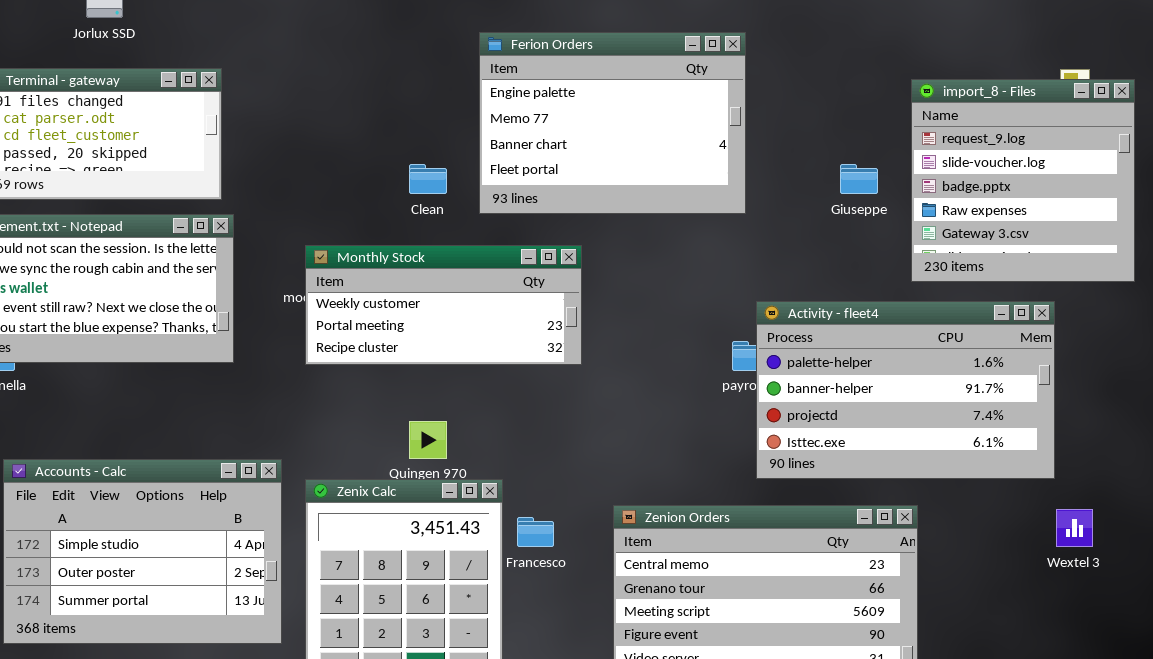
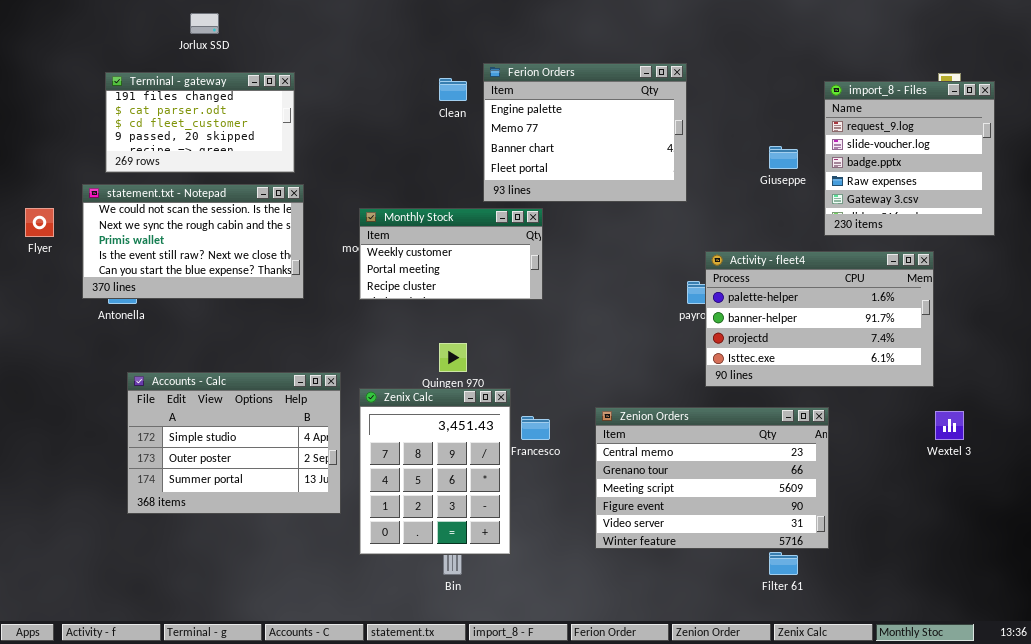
Ferion Orders: [479,32,746,214] -> [483,63,687,202], moved
Clean: [409,164,447,194] -> [439,78,467,101], moved
Monthly Stock: [305,245,582,365] -> [359,208,543,300], resized

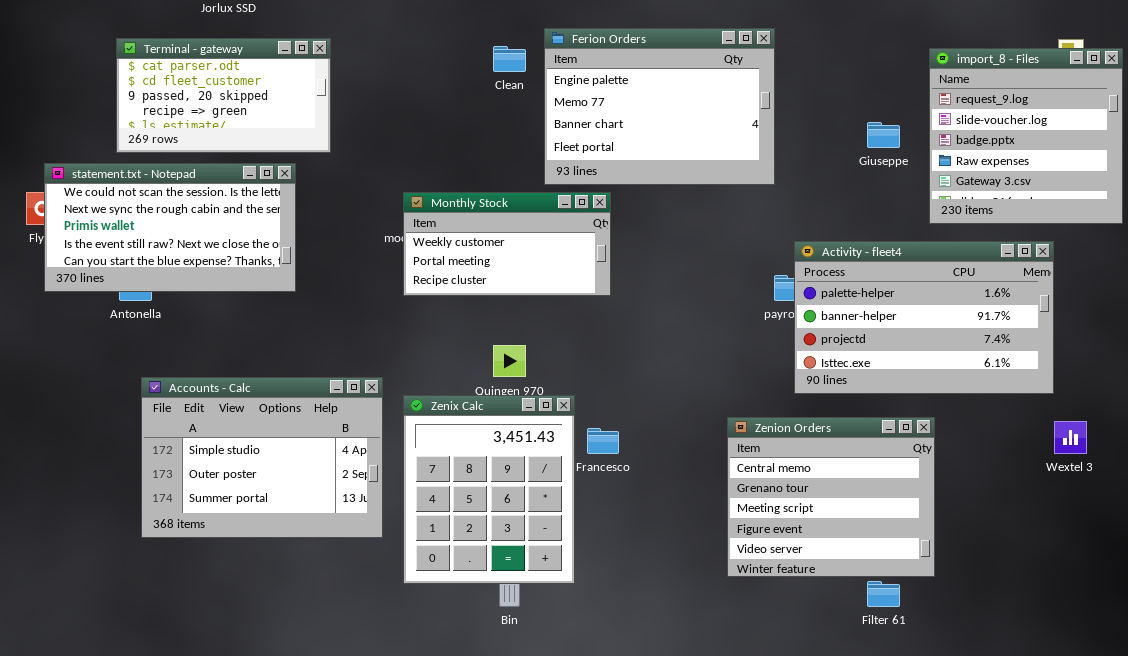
Terminal - gateway: [105,72,295,173] -> [116,38,331,153], scrolled down 1 row
statement.txt - Notepad: [82,184,304,299] -> [44,163,296,292], moved
Zenion Orders: [595,407,829,549] -> [727,417,935,577], resized

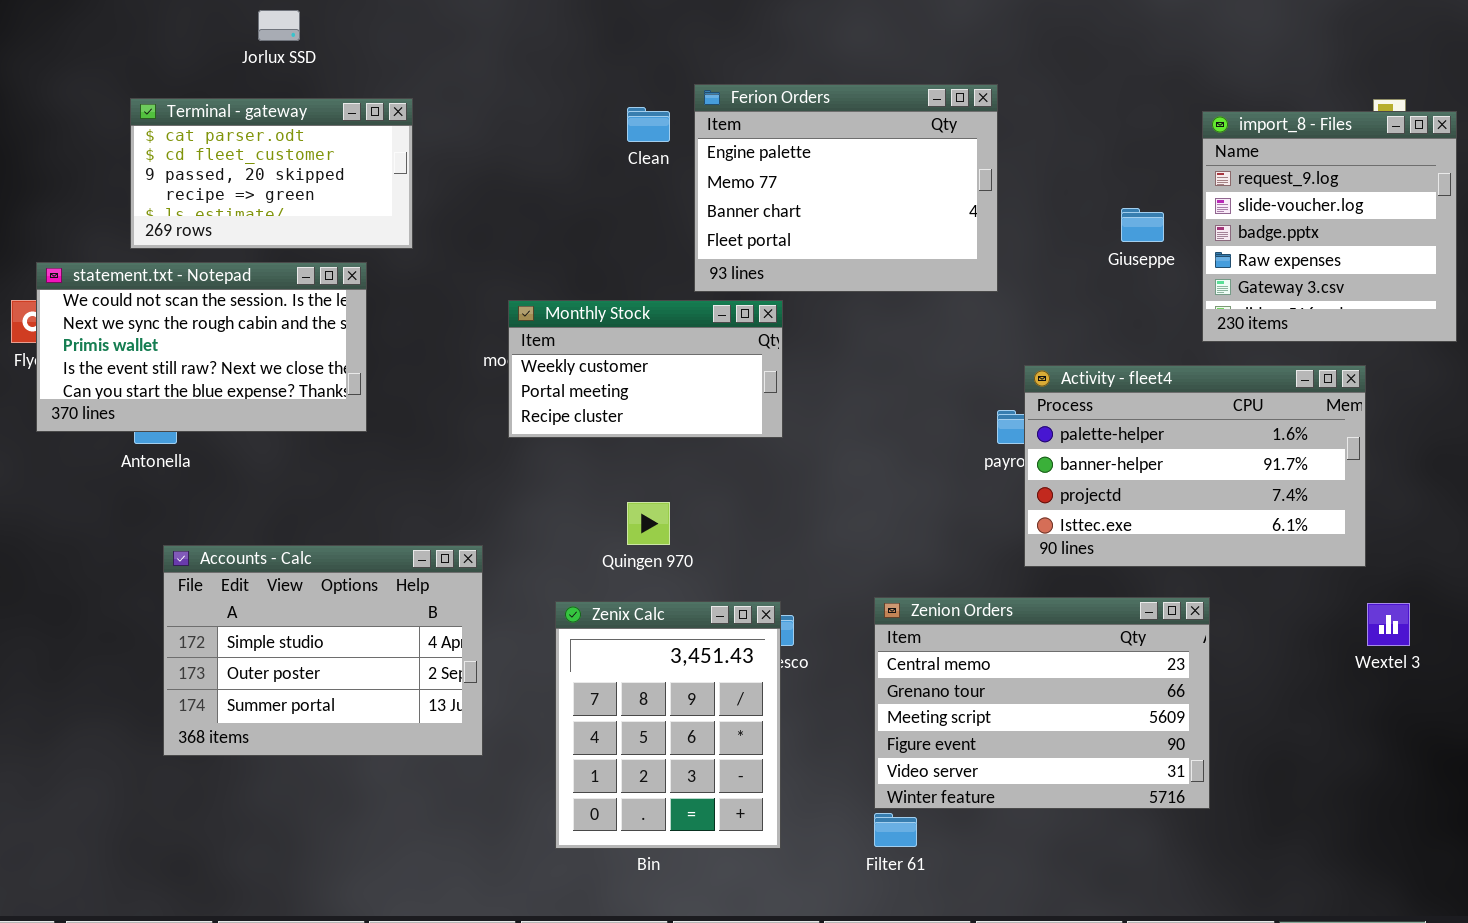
Zenix Calc: [403,395,575,584] -> [555,601,781,849], moved
Zenion Orders: [727,417,935,577] -> [874,597,1210,809], resized
Filter 61: [867,581,900,607] -> [874,813,917,847], moved

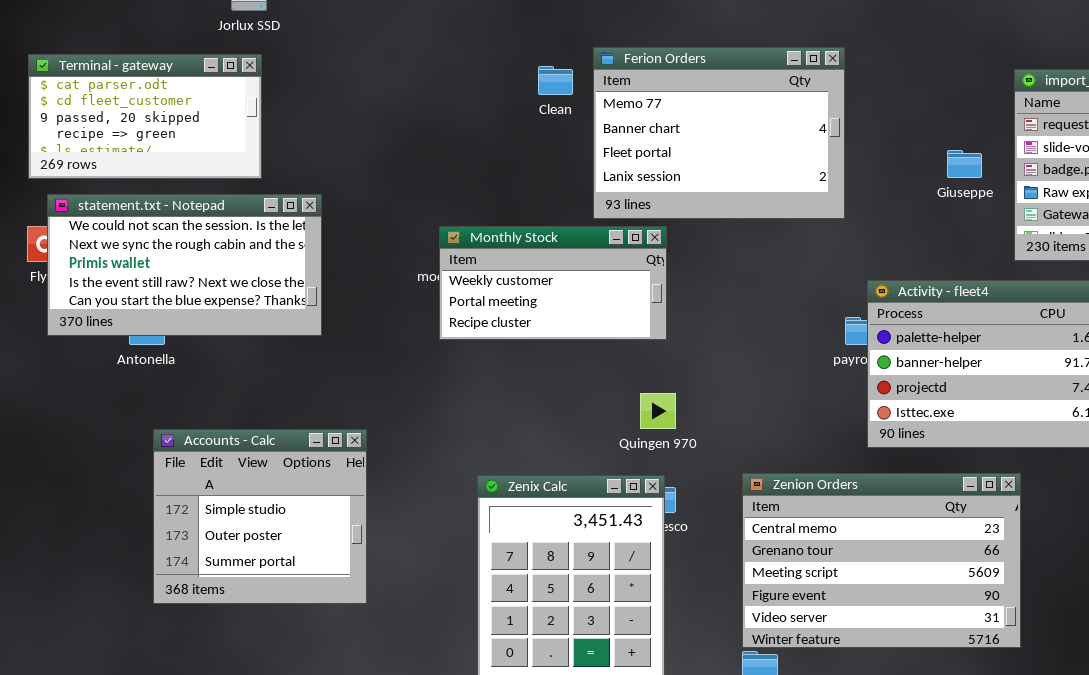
Ferion Orders: [694,84,998,292] -> [593,47,845,219], scrolled down 1 row
Terminal - gateway: [130,98,413,249] -> [28,54,262,179], moved
Quingen 970: [627,502,670,545] -> [640,393,676,429], moved
Accounts - Calc: [163,545,483,756] -> [153,429,367,604], resized

